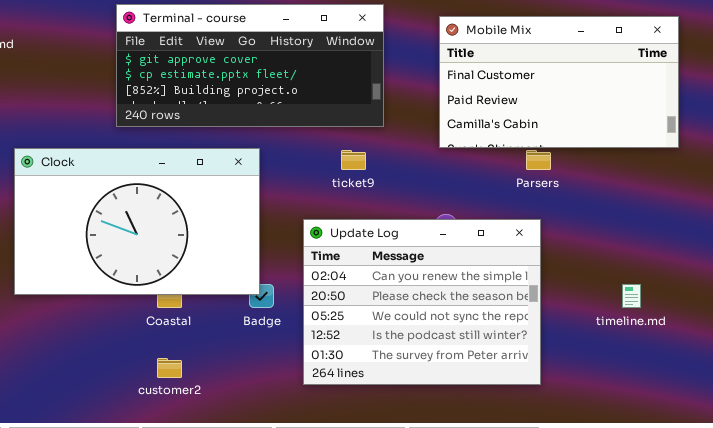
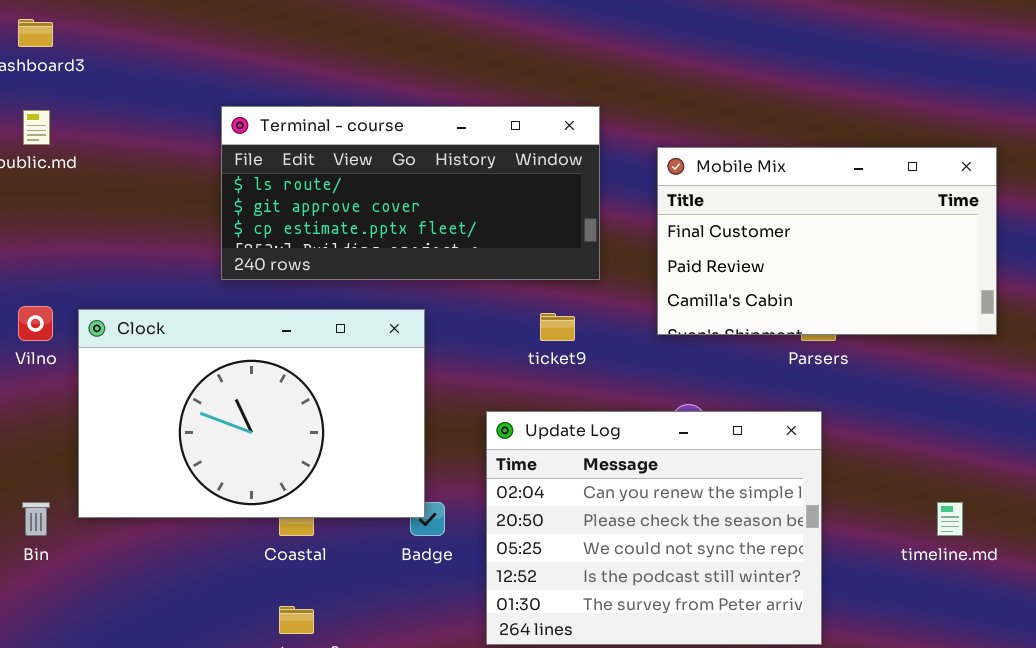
Terminal - course: [116,4,384,127] -> [221,106,600,280], scrolled up 1 row
Mobile Mix: [439,16,679,148] -> [657,147,997,335], moved

